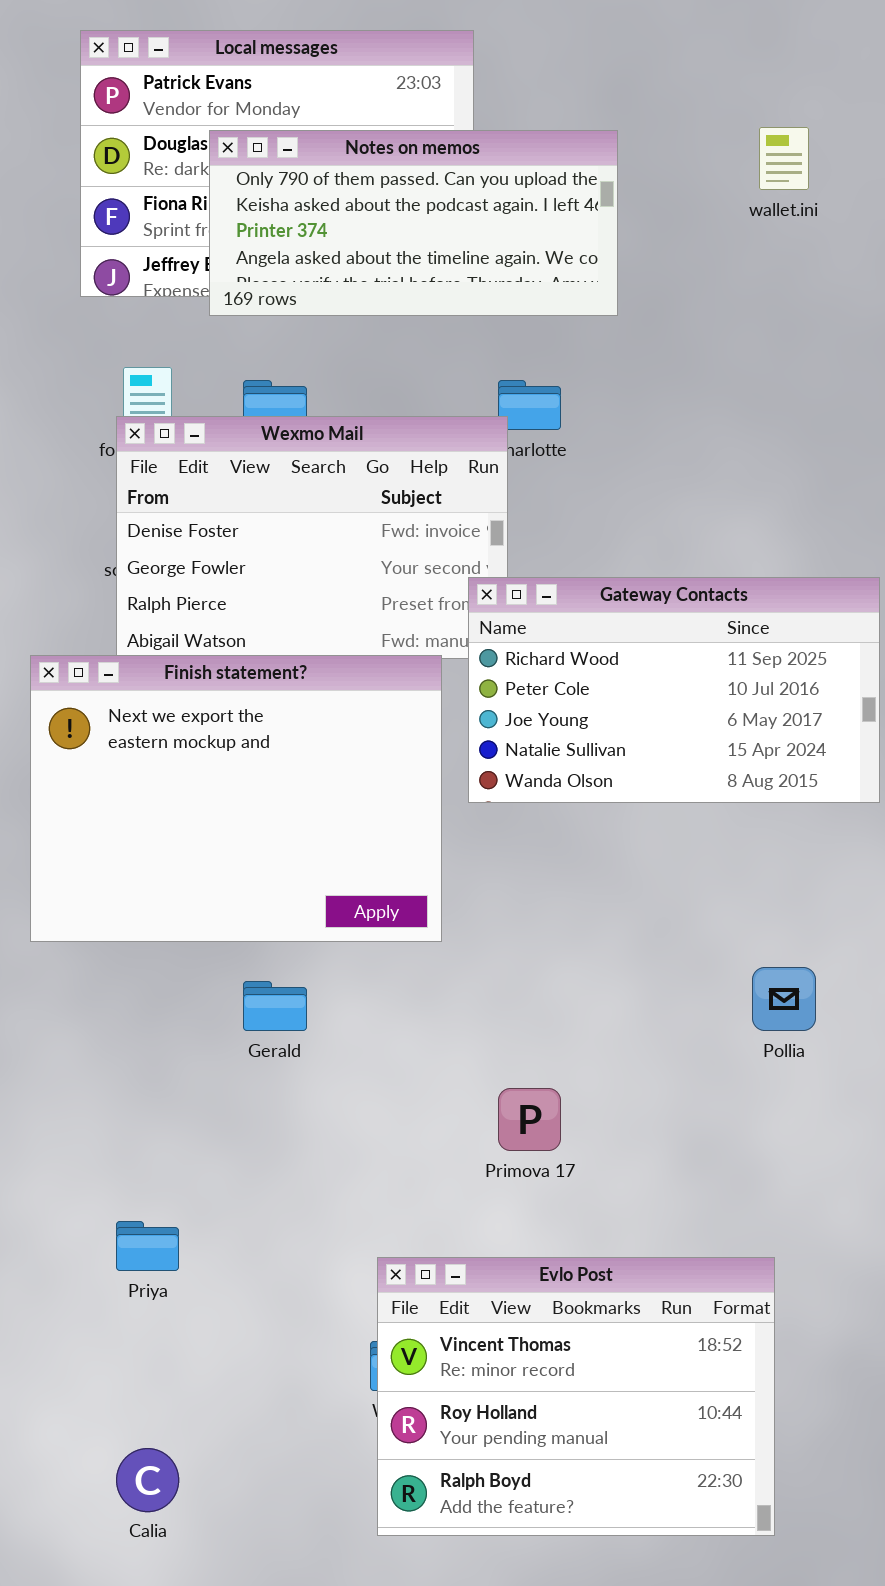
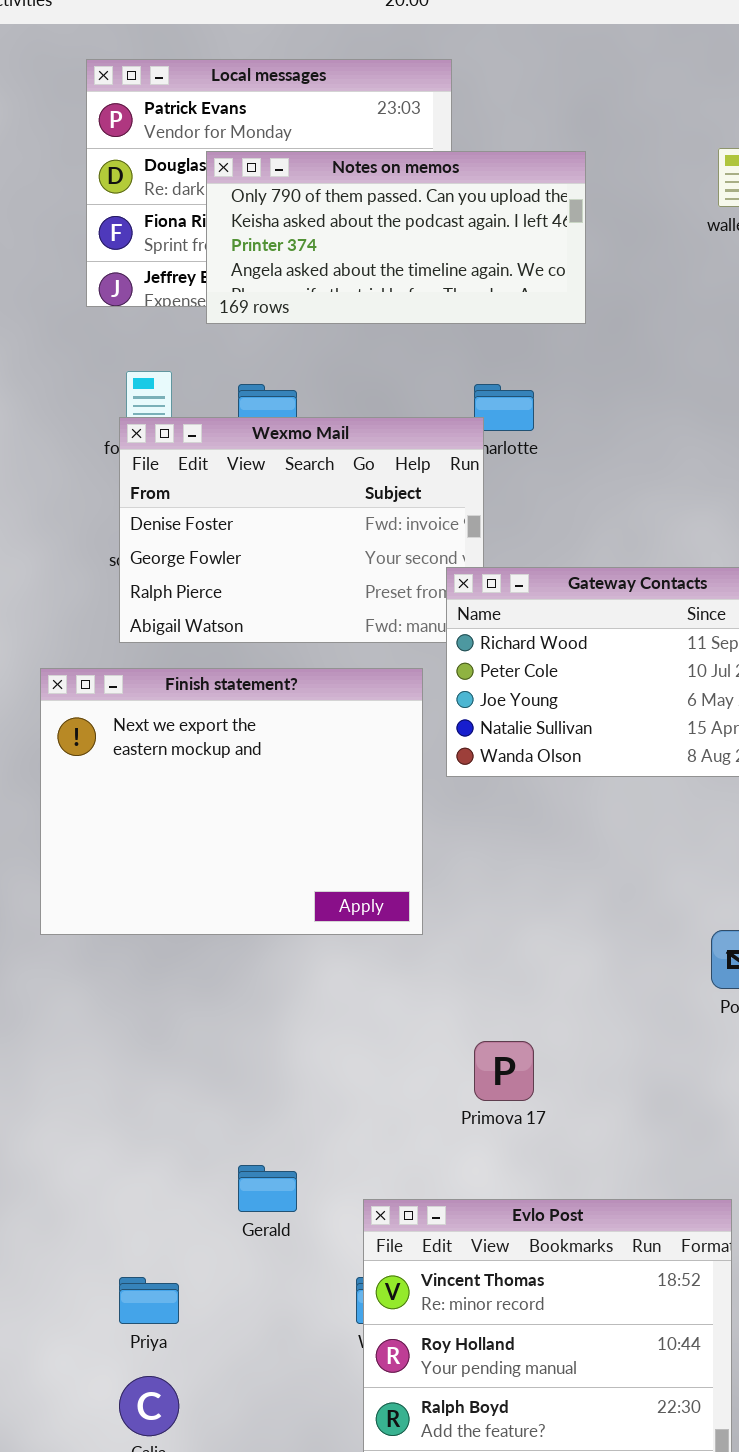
Finish statement?: [30,655,442,942] -> [40,668,423,935], moved
Gerald: [243,981,307,1031] -> [238,1165,297,1212], moved
Priya: [116,1221,179,1271] -> [119,1277,179,1324], moved

